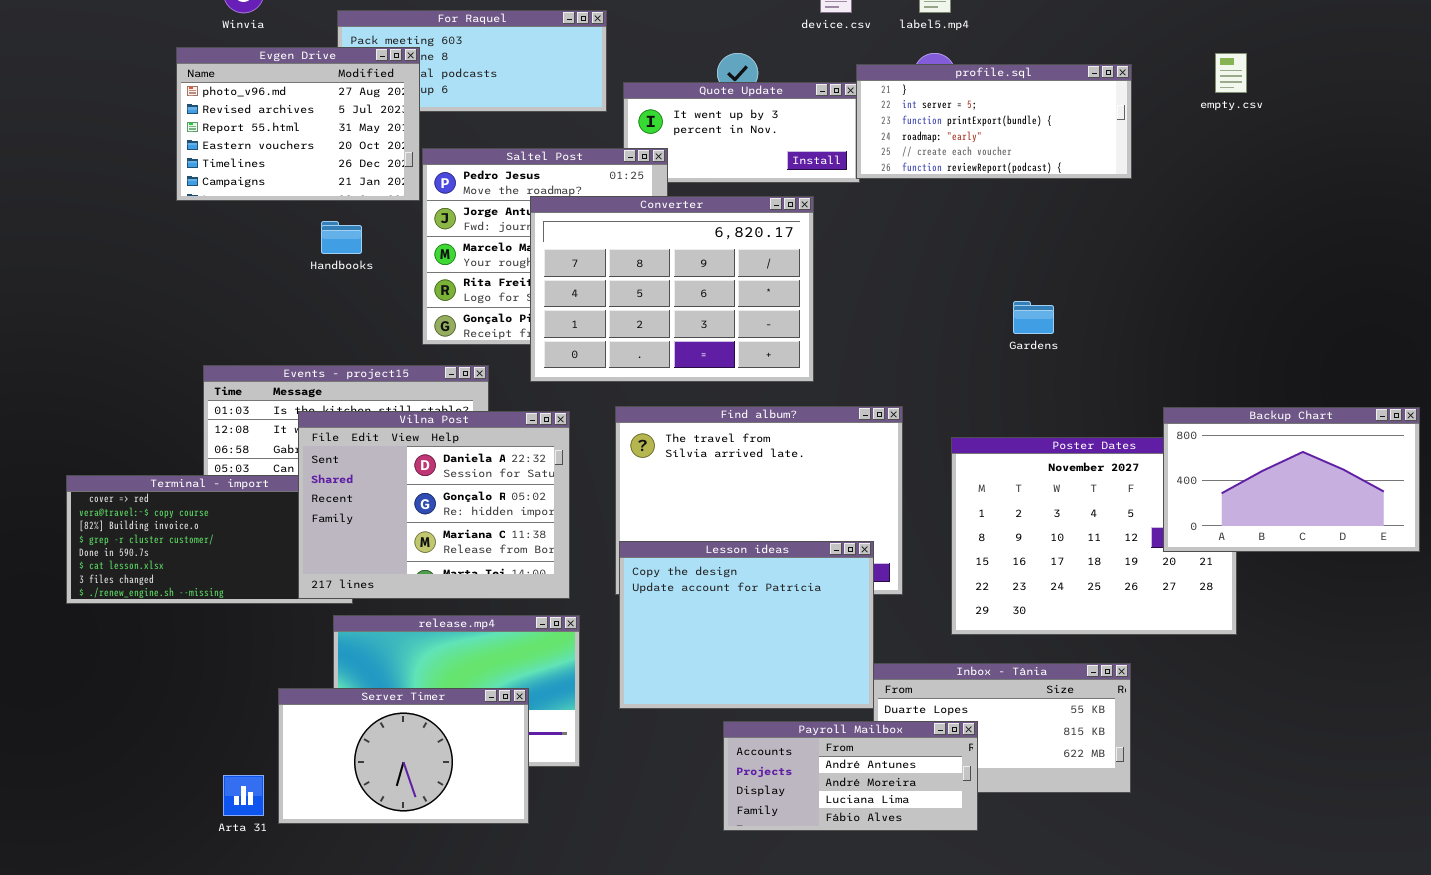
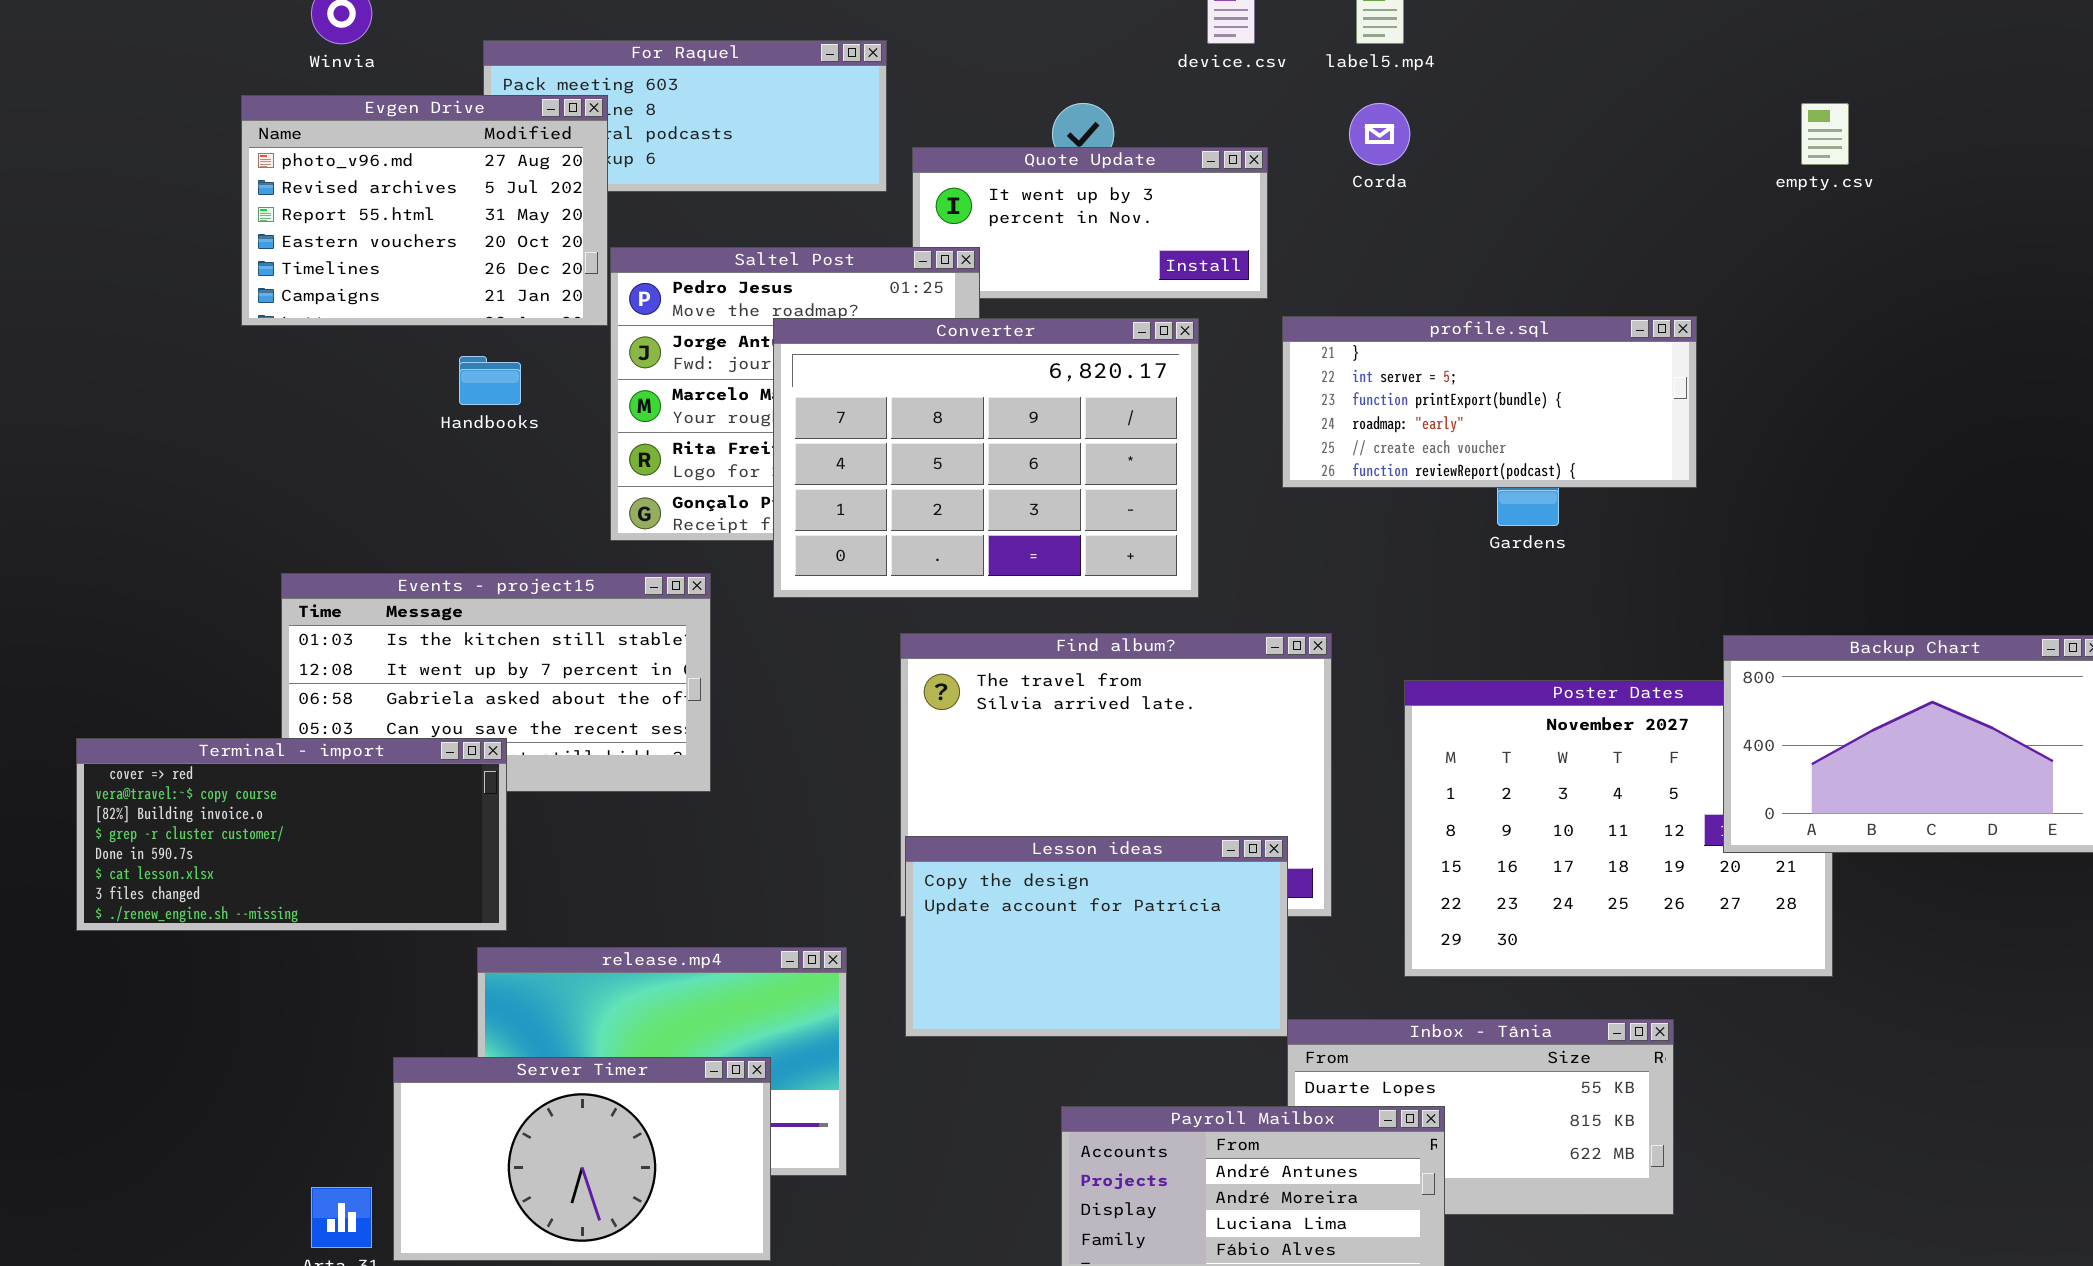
profile.sql: [856,64,1132,179] -> [1282,316,1697,488], moved
Vilna Post: [298,411,570,599] -> none, closed
Lesson ideas: [619,541,874,709] -> [905,836,1288,1037], resized

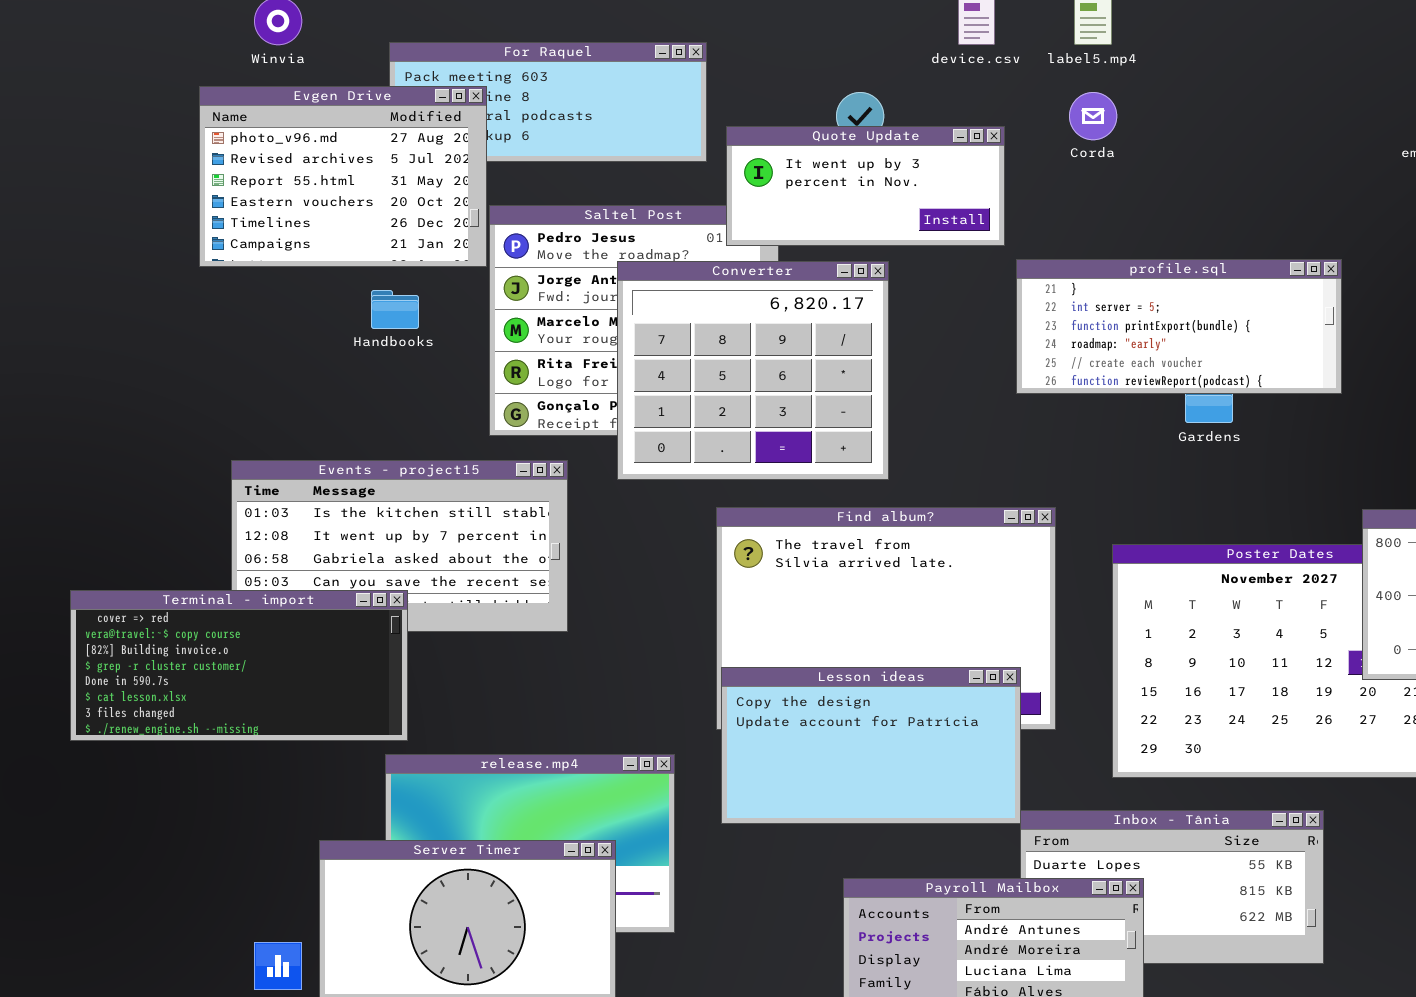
Quote Update: [912,147,1268,299] -> [726,126,1005,246], raised
Converter: [773,318,1199,598] -> [617,261,889,480], resized

